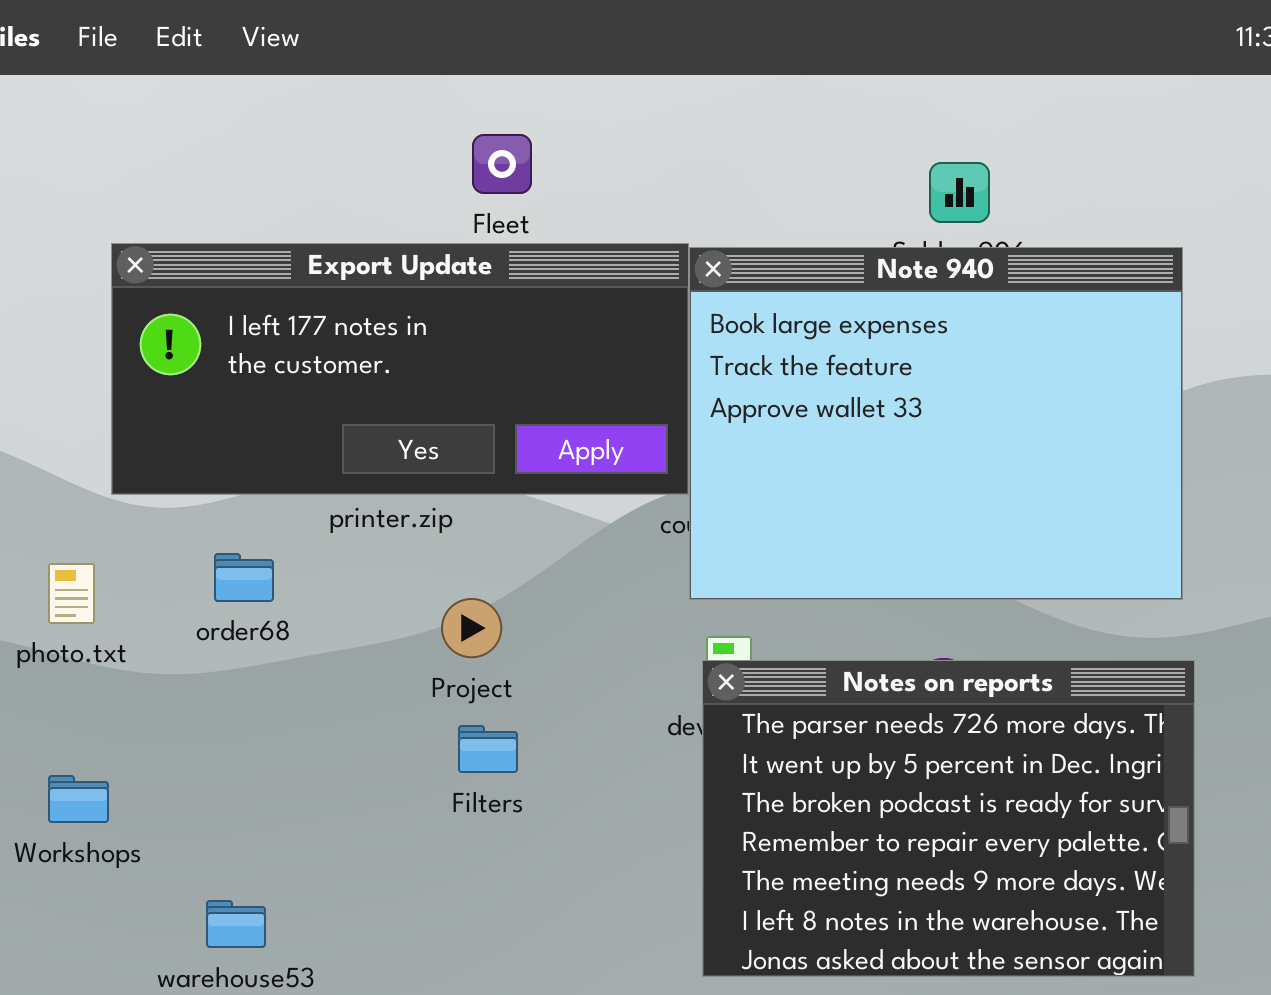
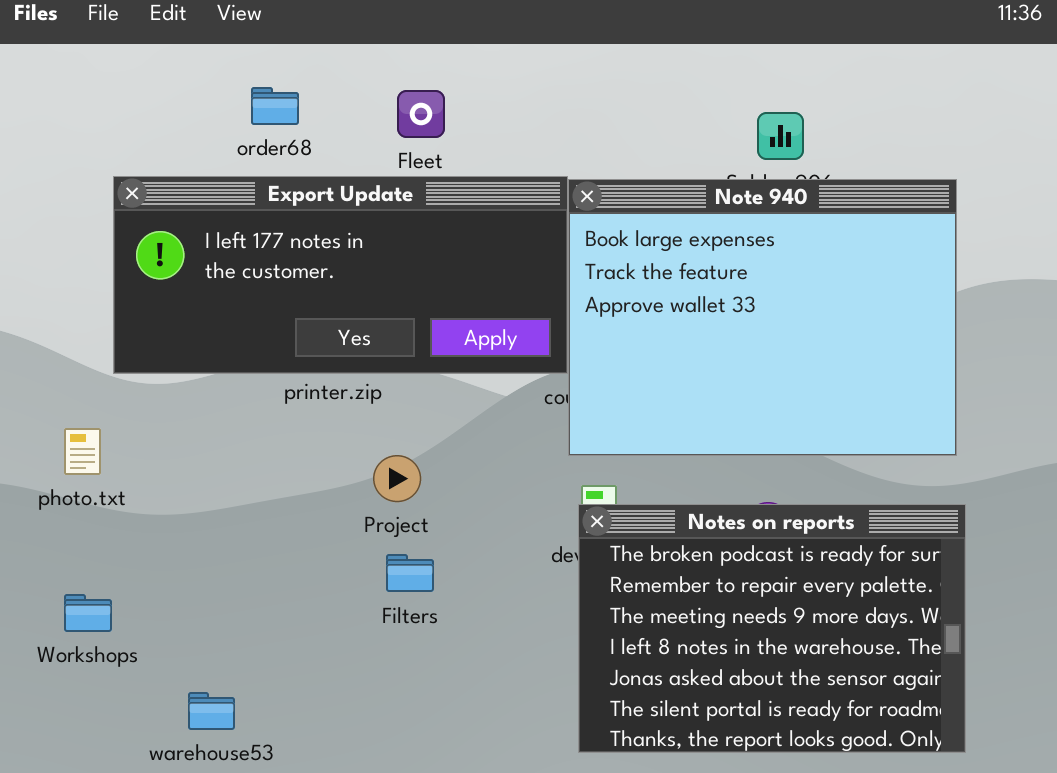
order68: [214,553,274,602] -> [251,87,299,125], moved
Notes on reports: [702,660,1195,977] -> [578,504,966,753], scrolled down 2 rows

